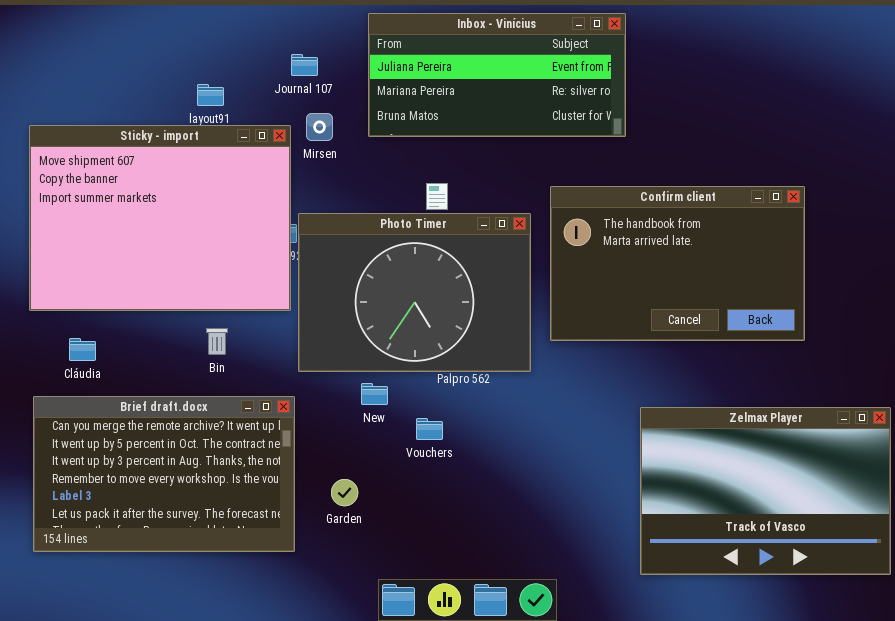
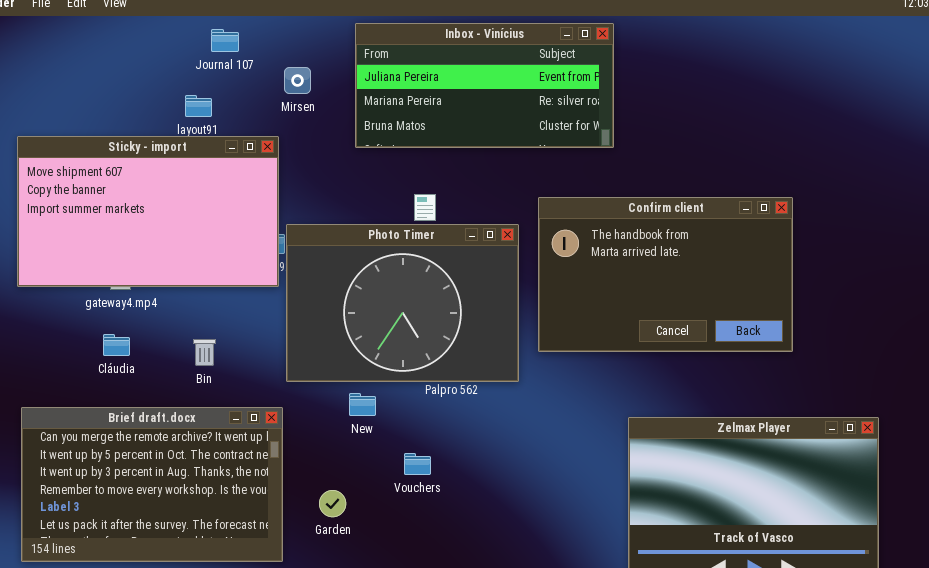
Journal 107: [291,54,318,76] -> [211,29,239,52], moved
Mirsen: [306,113,333,141] -> [284,67,311,94], moved
Sticky - import: [29,125,291,311] -> [17,136,279,287], resized
Cláudia: [69,338,96,361] -> [103,334,130,356], moved
Vouchers: [416,418,443,440] -> [404,453,431,475], moved

